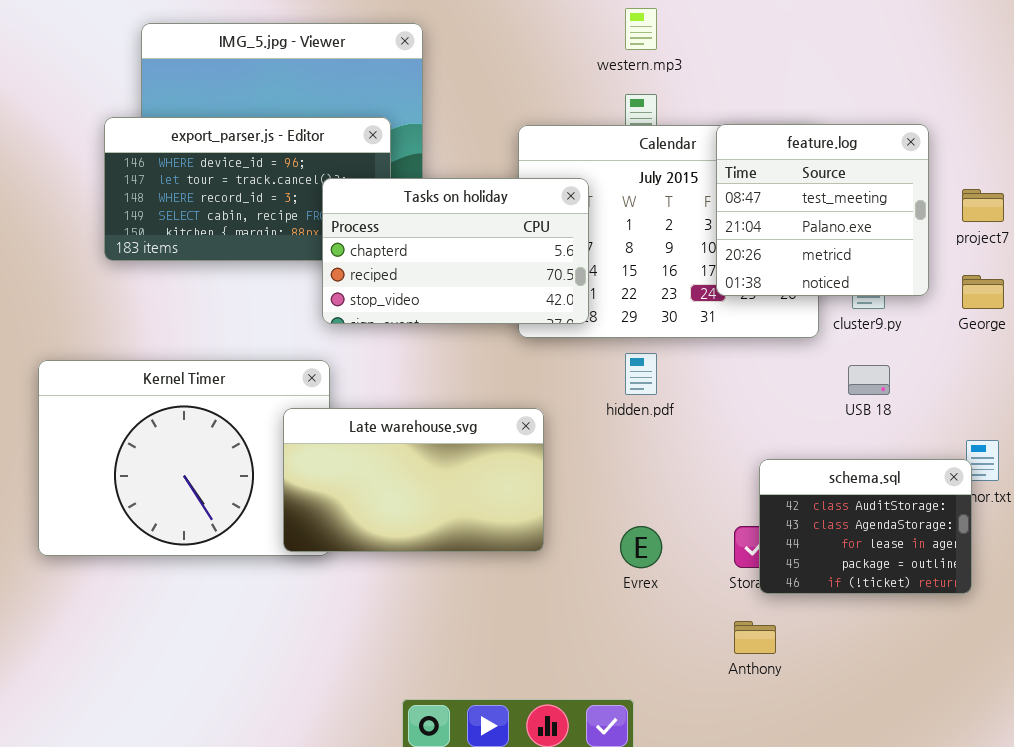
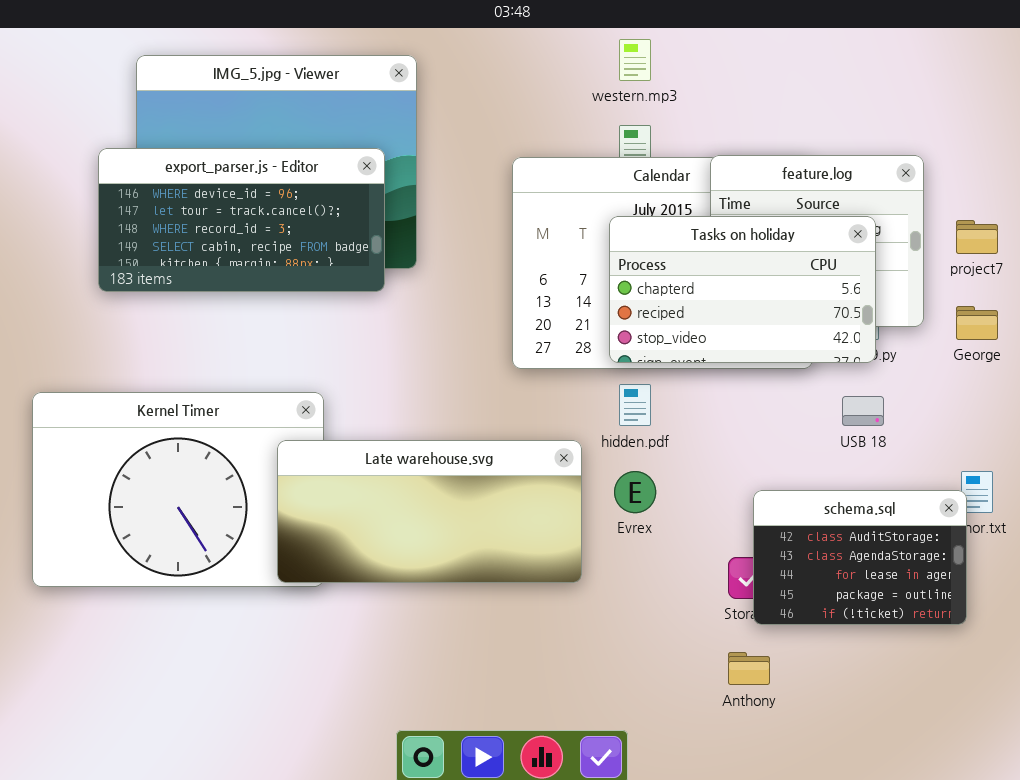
Tasks on holiday: [322,178,589,324] -> [609,216,876,363], moved
Late warehouse.svg: [283,408,544,552] -> [277,440,582,583], resized
Evrex: [620,526,662,568] -> [614,471,656,513], moved

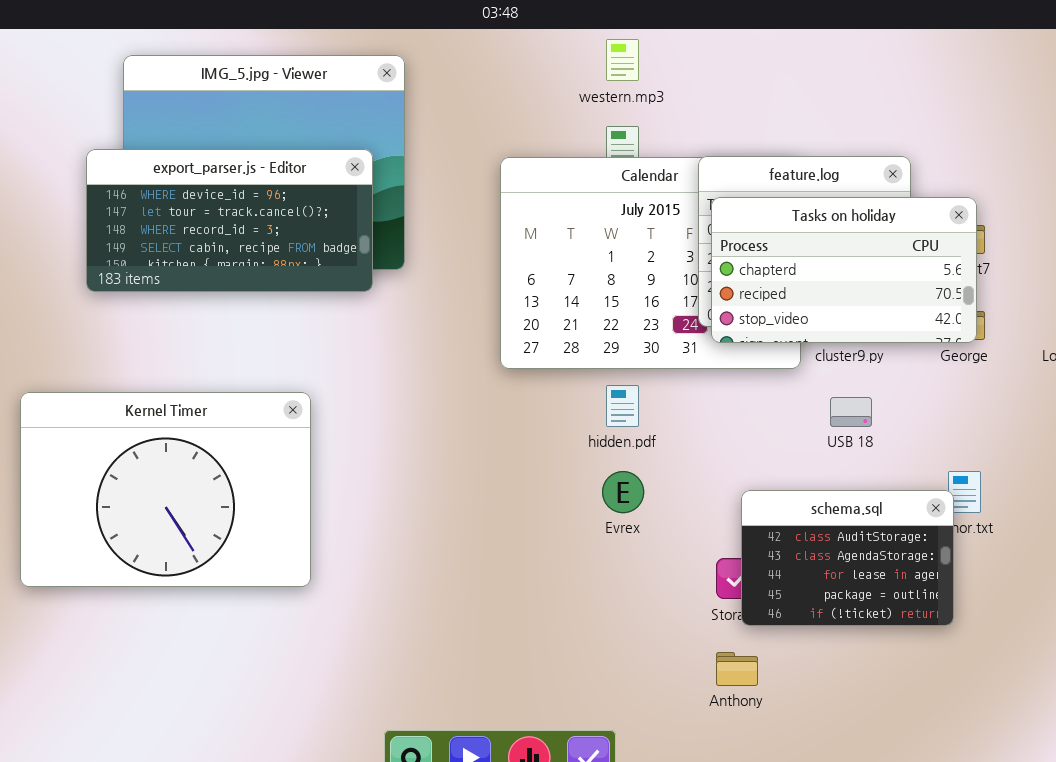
Tasks on holiday: [609,216,876,363] -> [711,197,977,343], moved
Late warehouse.svg: [277,440,582,583] -> none, closed

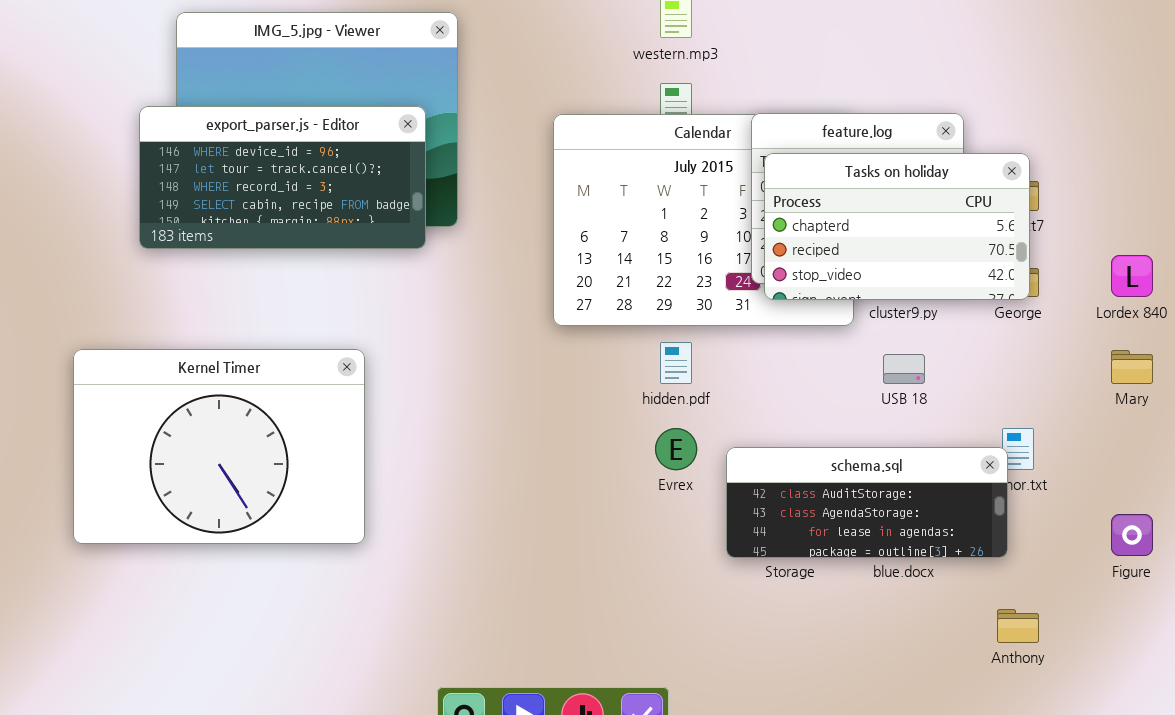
schema.sql: [741,490,954,626] -> [726,447,1008,558], resized
Anthony: [716,652,758,686] -> [997,609,1039,643], moved

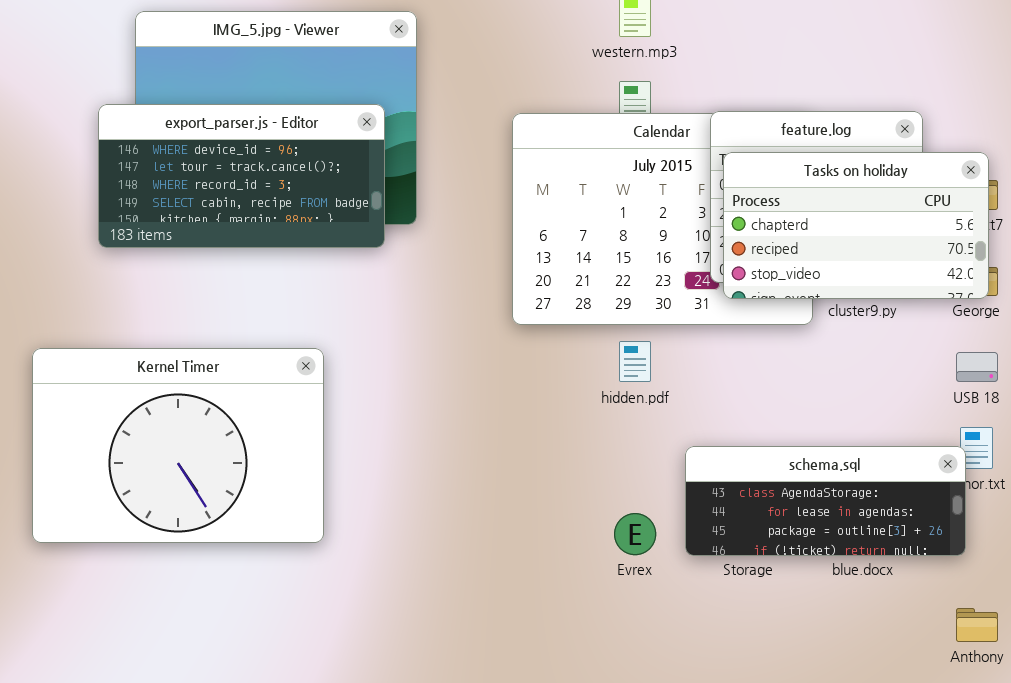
USB 18: [883,354,925,384] -> [956,352,998,382], moved
Evrex: [655,428,697,470] -> [614,513,656,555], moved
schema.sql: [726,447,1008,558] -> [685,446,966,556], scrolled down 1 row

